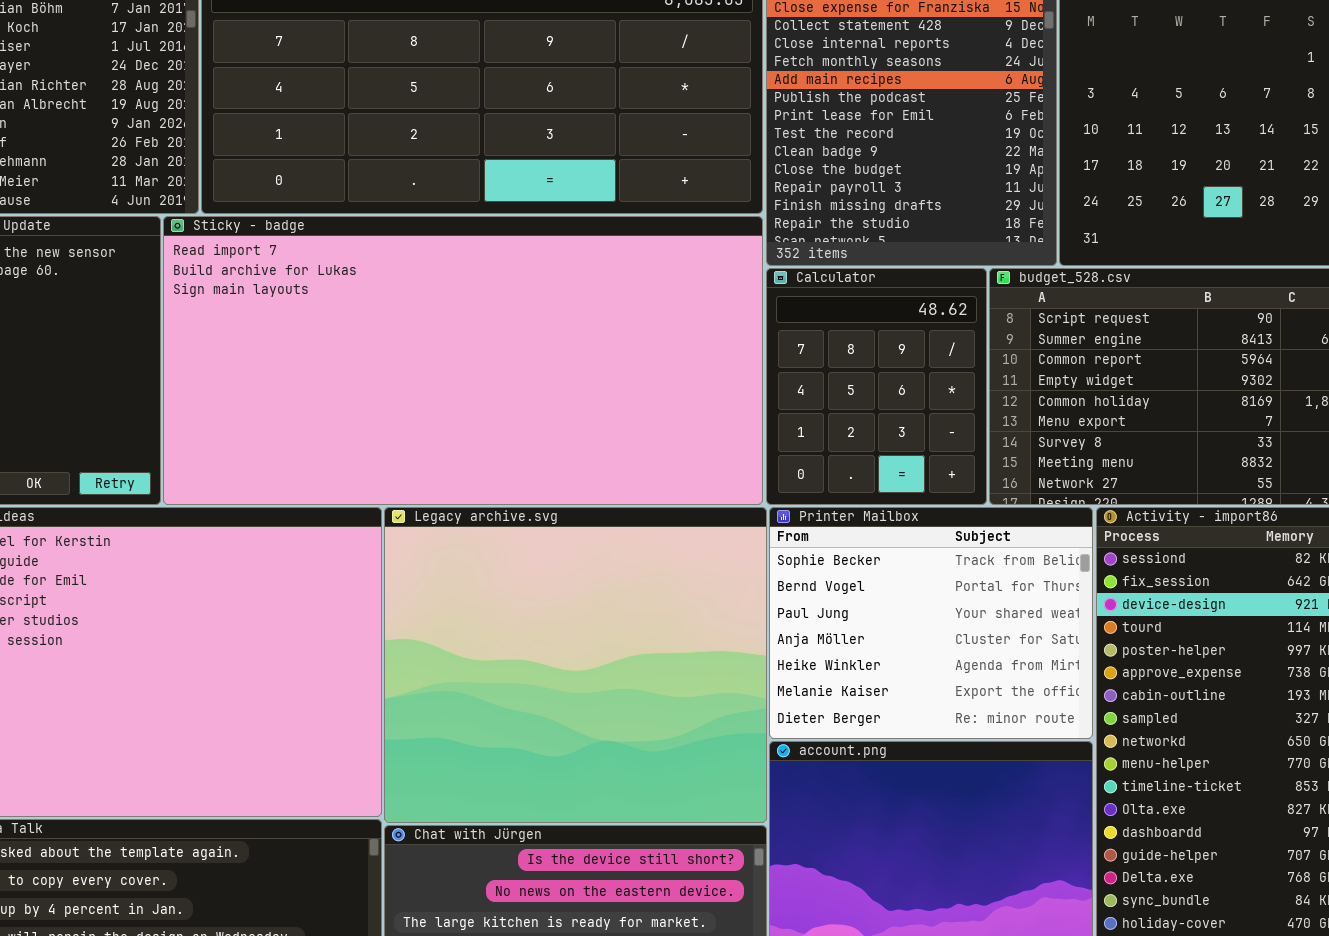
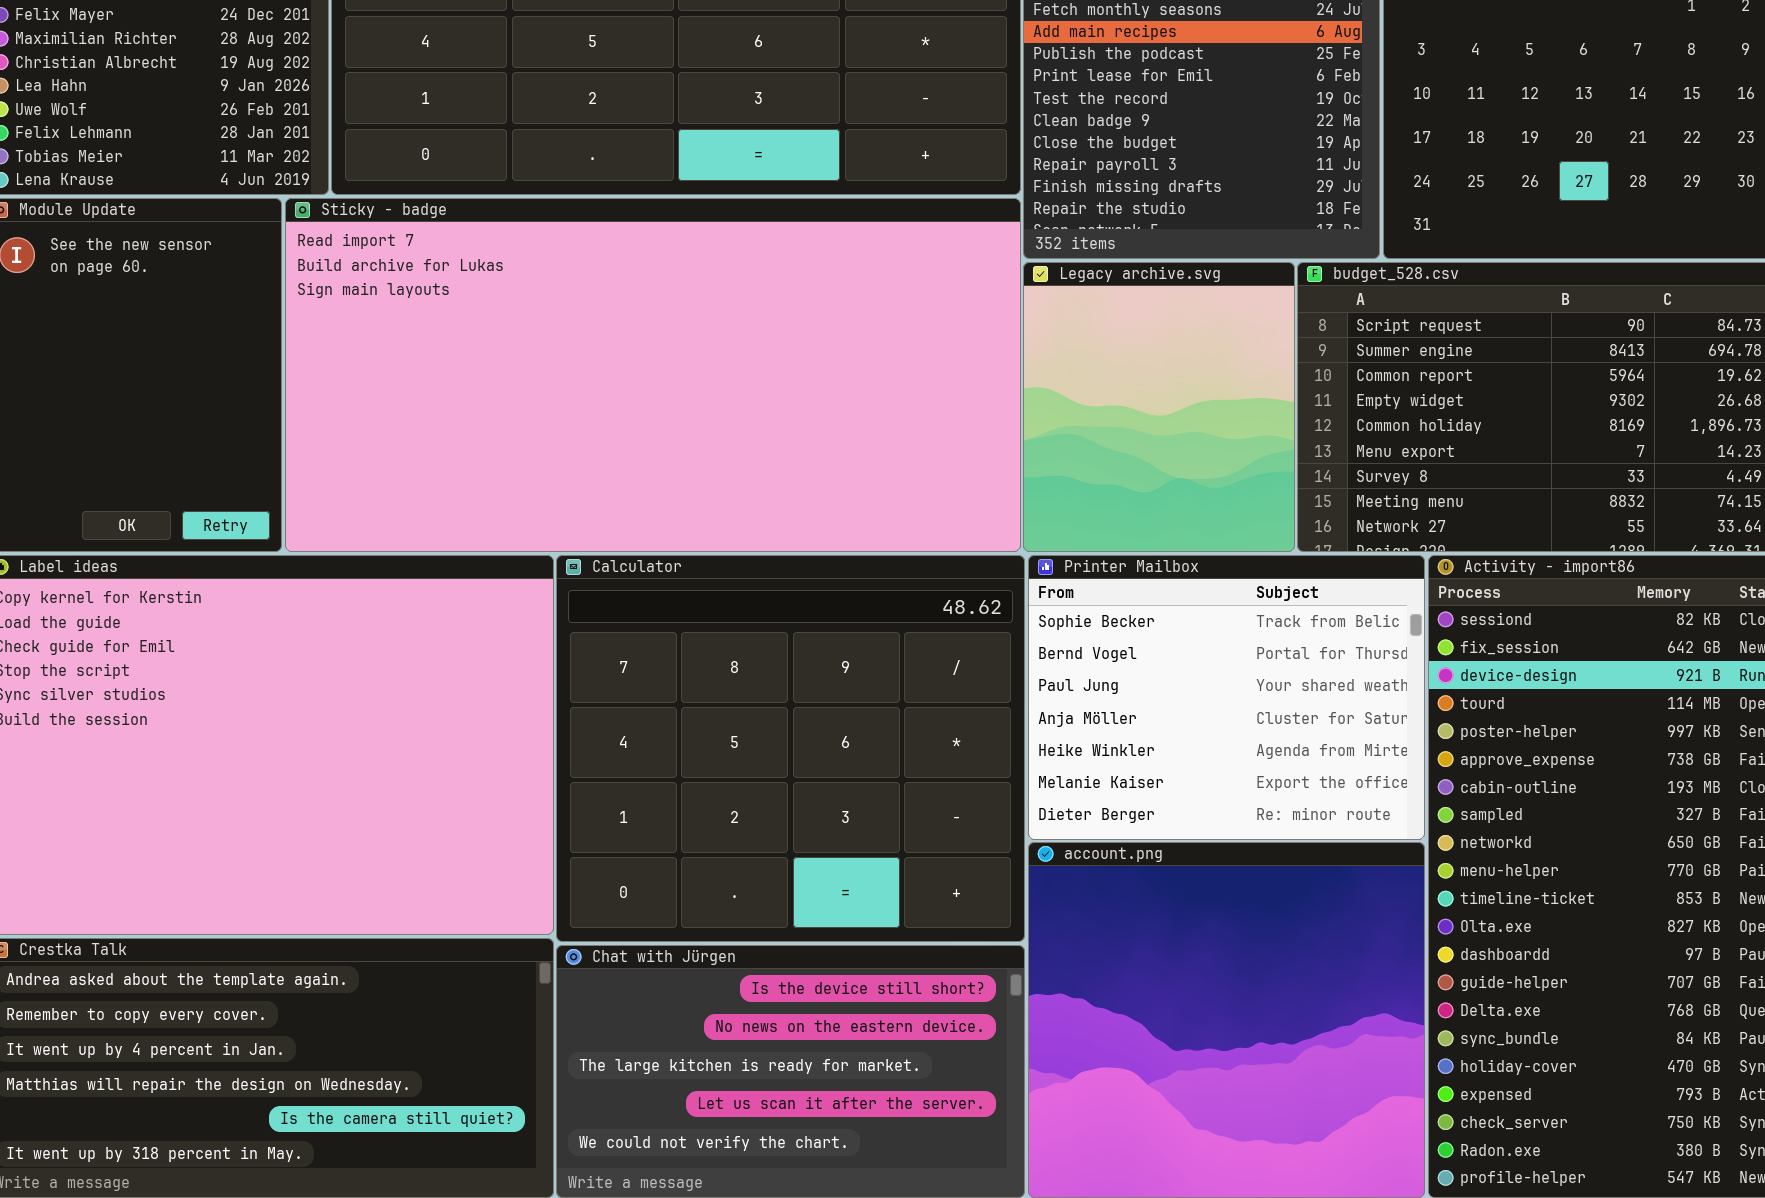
Calculator: [766,268,987,505] -> [556,555,1025,942], moved, resized
Legacy archive.svg: [384,507,767,823] -> [1023,262,1295,552], moved, resized

